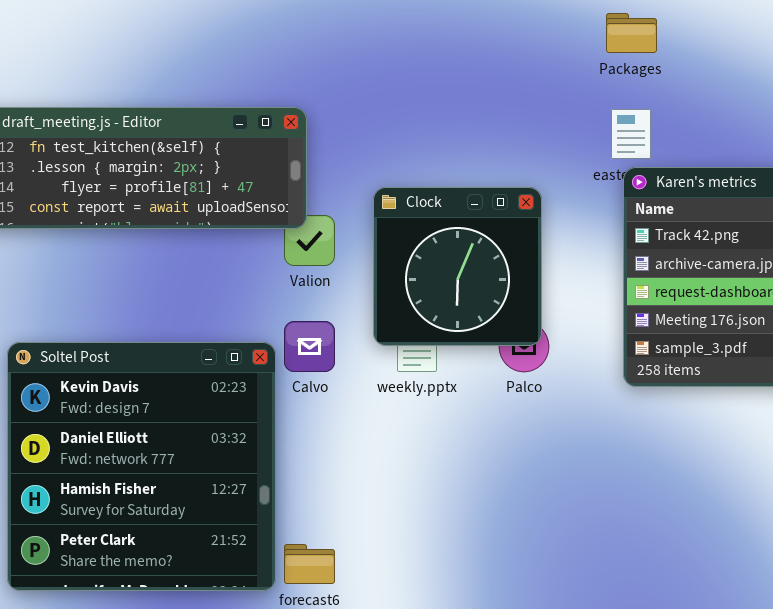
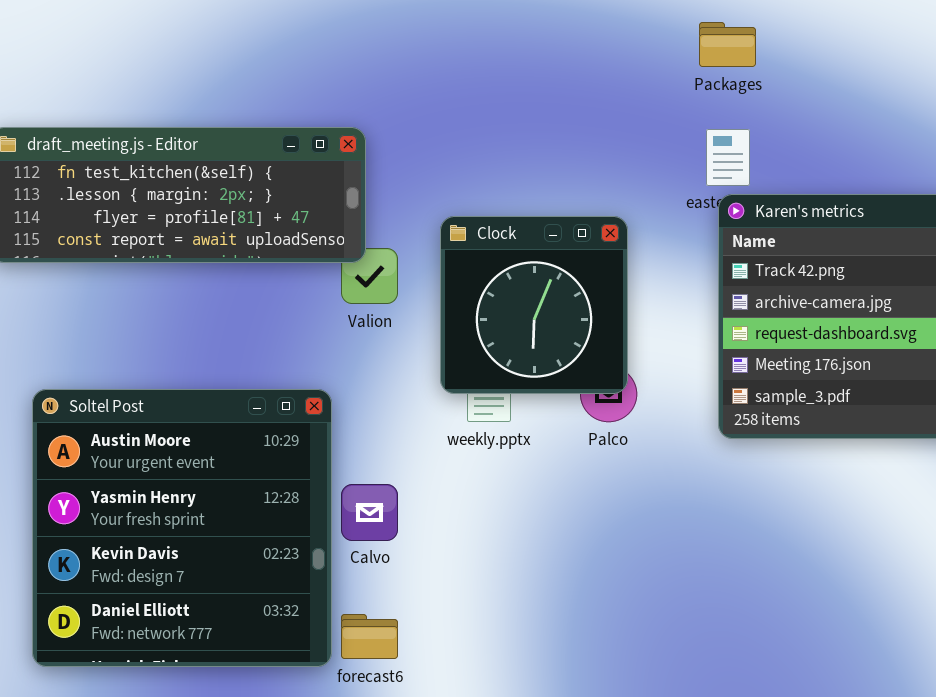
Calvo: [284,321,335,372] -> [341,484,398,541], moved
Soltel Post: [7,342,276,591] -> [32,389,332,667], scrolled up 2 rows

